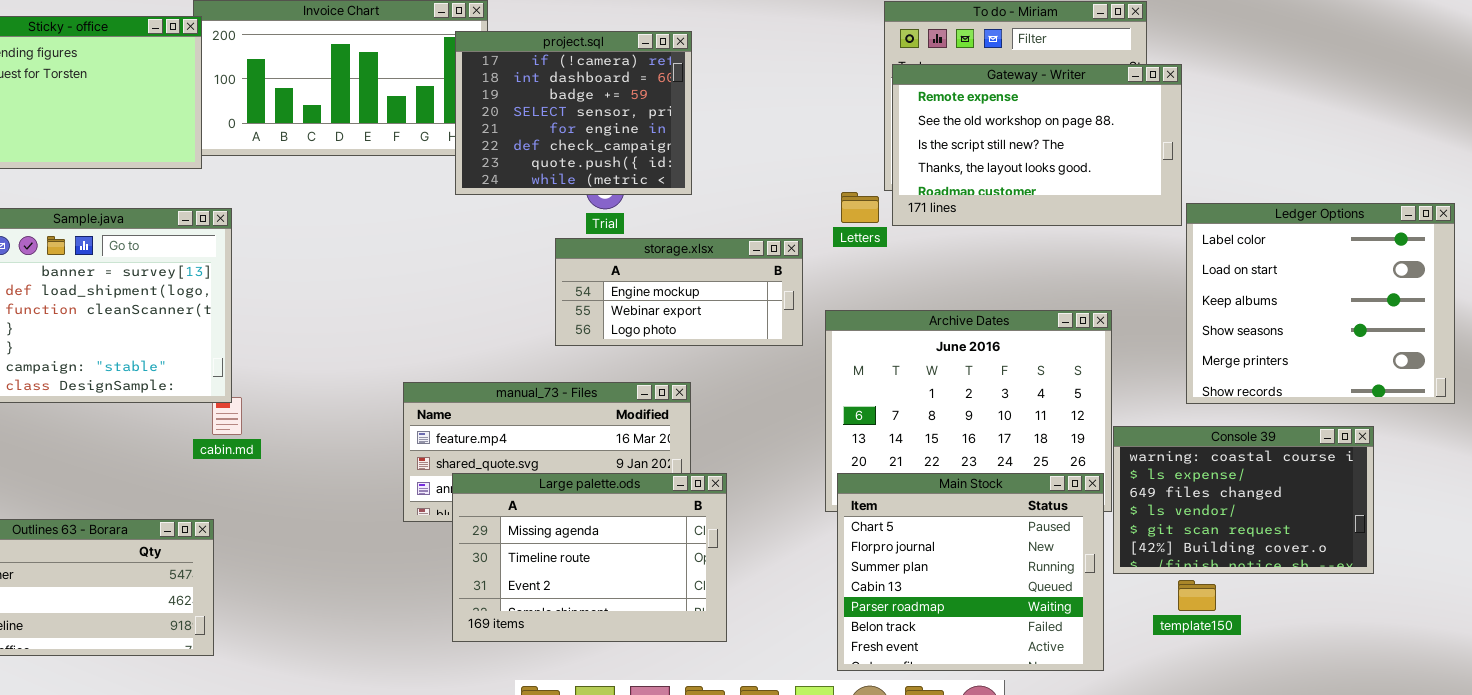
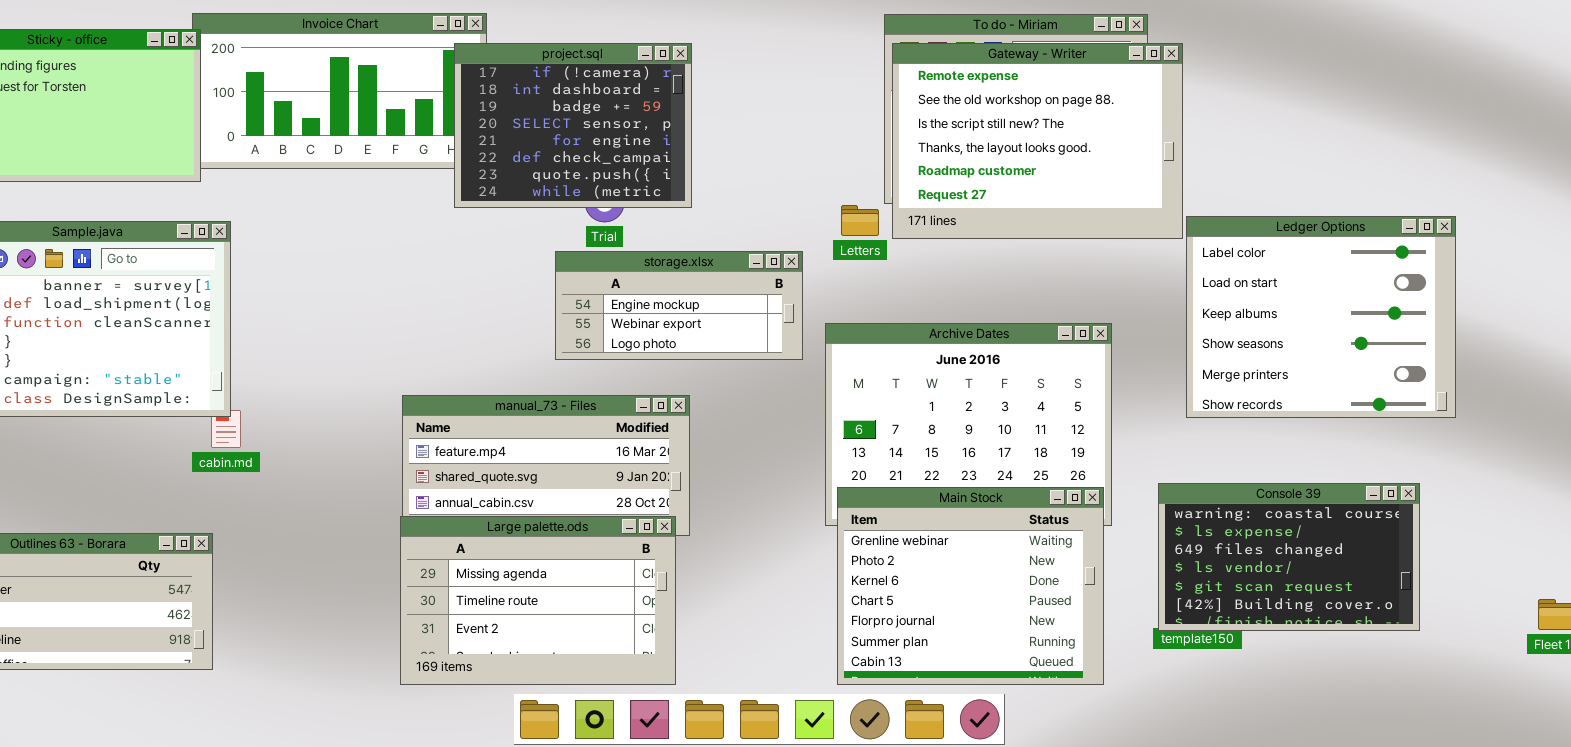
Gateway - Writer: [892,64,1182,226] -> [892,43,1183,239], resized
Console 39: [1113,426,1374,574] -> [1158,483,1420,631], moved
Large palette.ods: [452,473,727,642] -> [400,516,676,685], moved
Main Stock: [837,473,1104,671] -> [837,487,1104,685], scrolled up 3 rows

